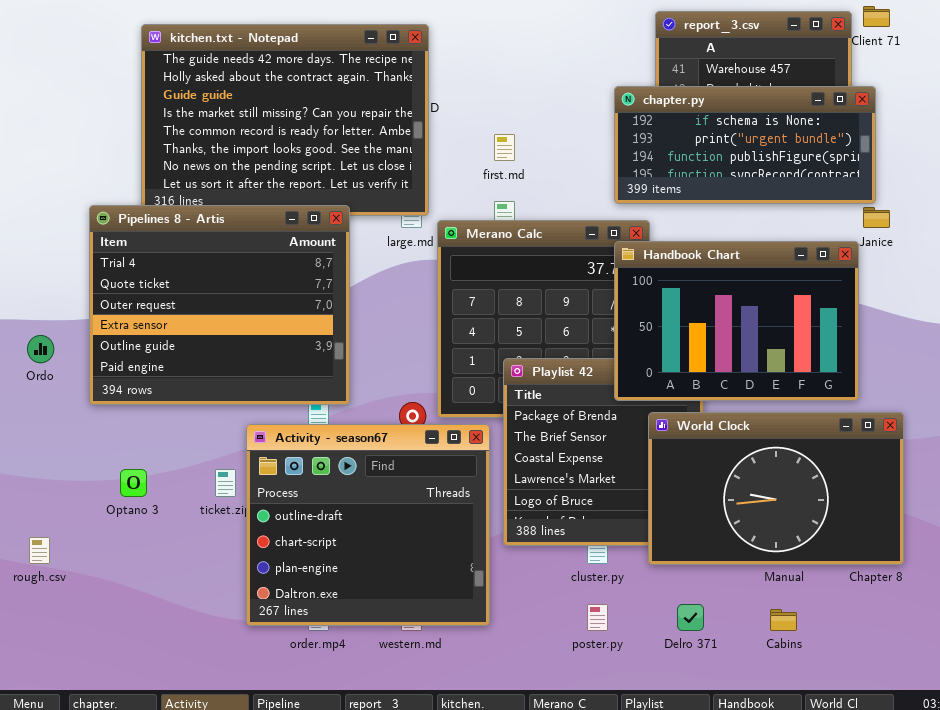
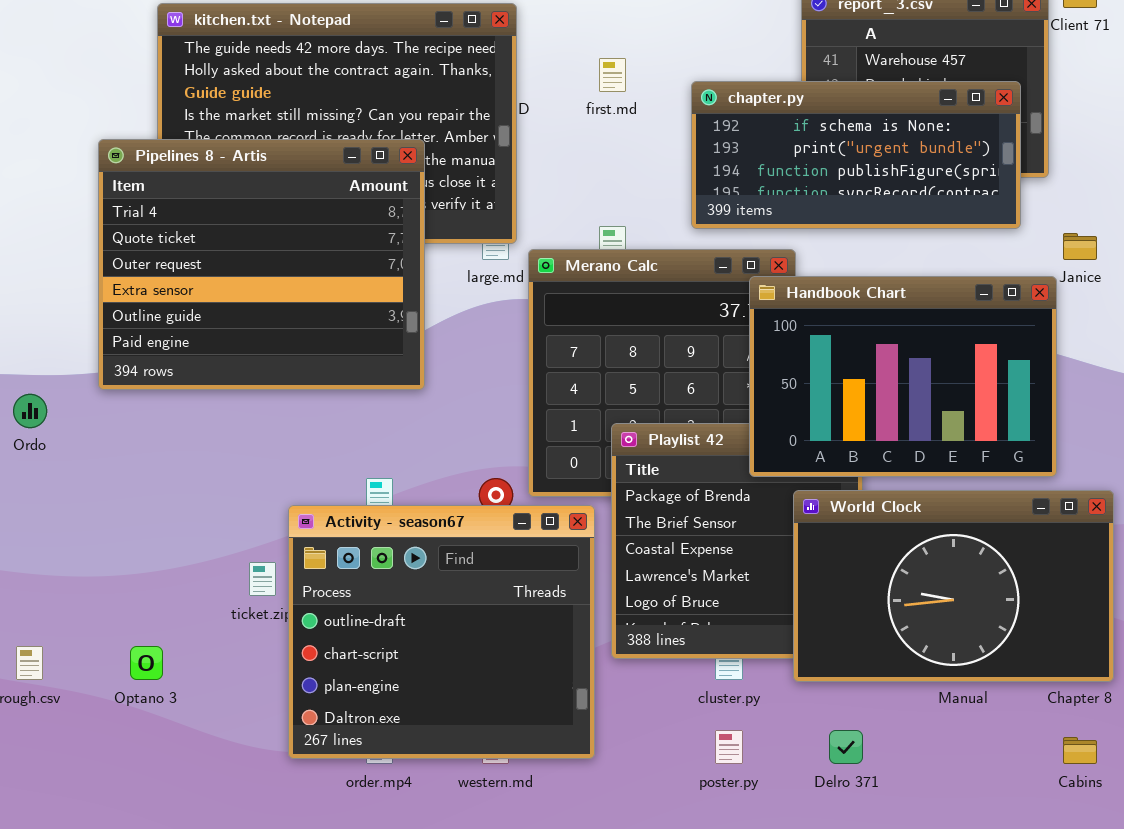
chapter.py: [614,86,876,204] -> [691,81,1021,229], moved
first.md: [494,134,515,161] -> [599,58,626,92], moved
Pipelines 8 - Artis: [89,205,350,405] -> [98,139,425,390], moved
Optano 3: [120,469,147,497] -> [130,646,163,680], moved
Cabins: [770,609,797,631] -> [1063,737,1097,764], moved

